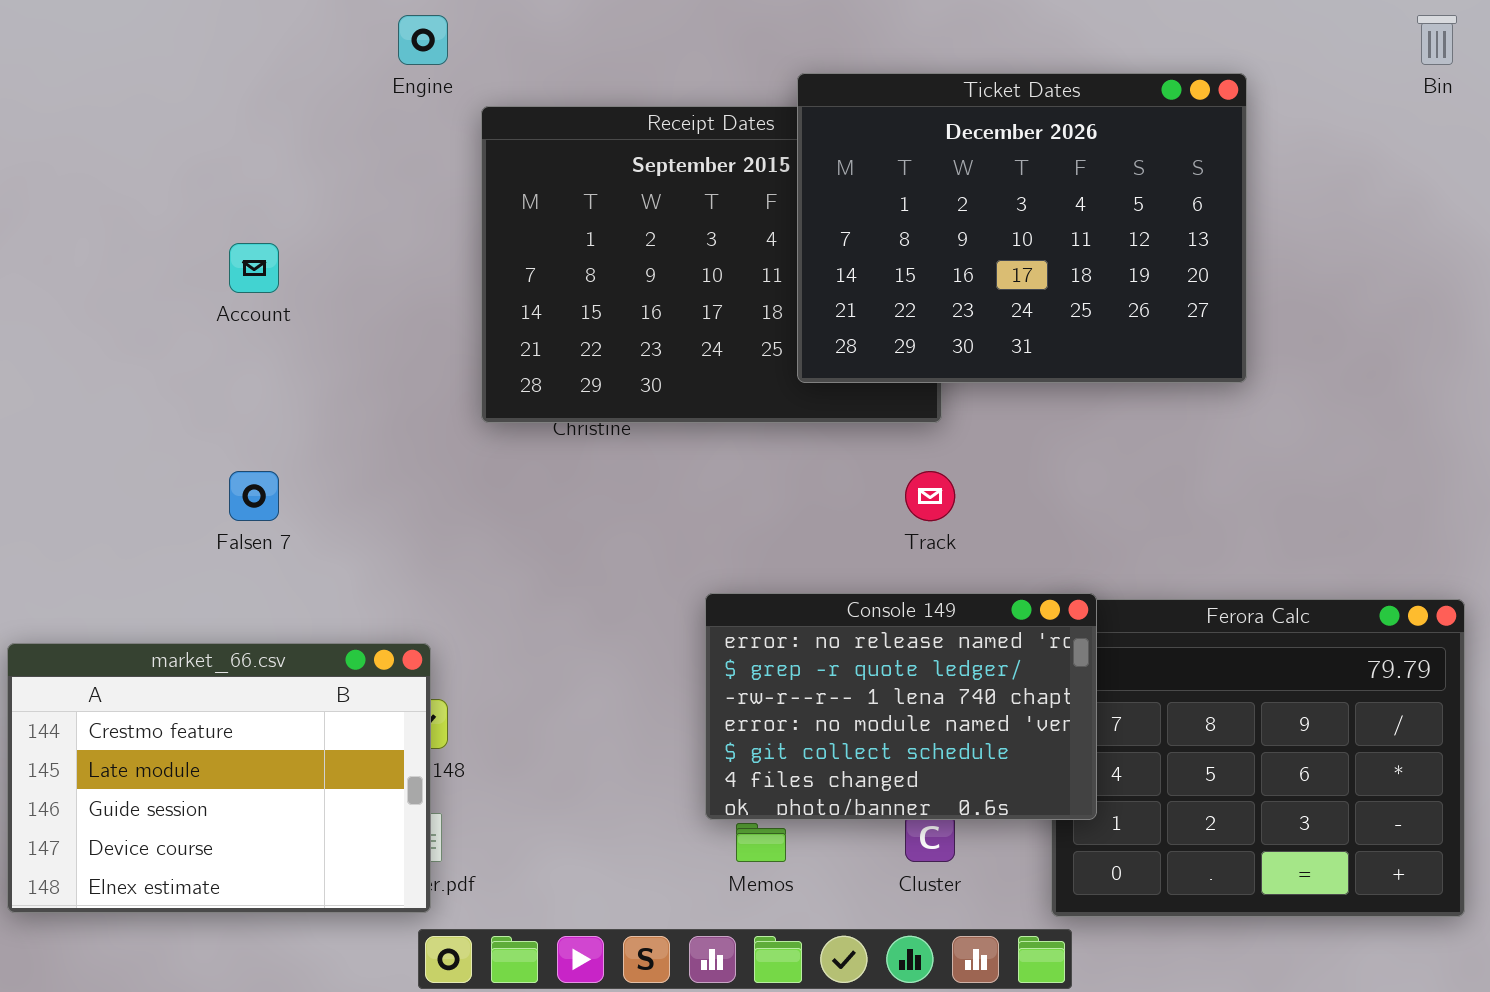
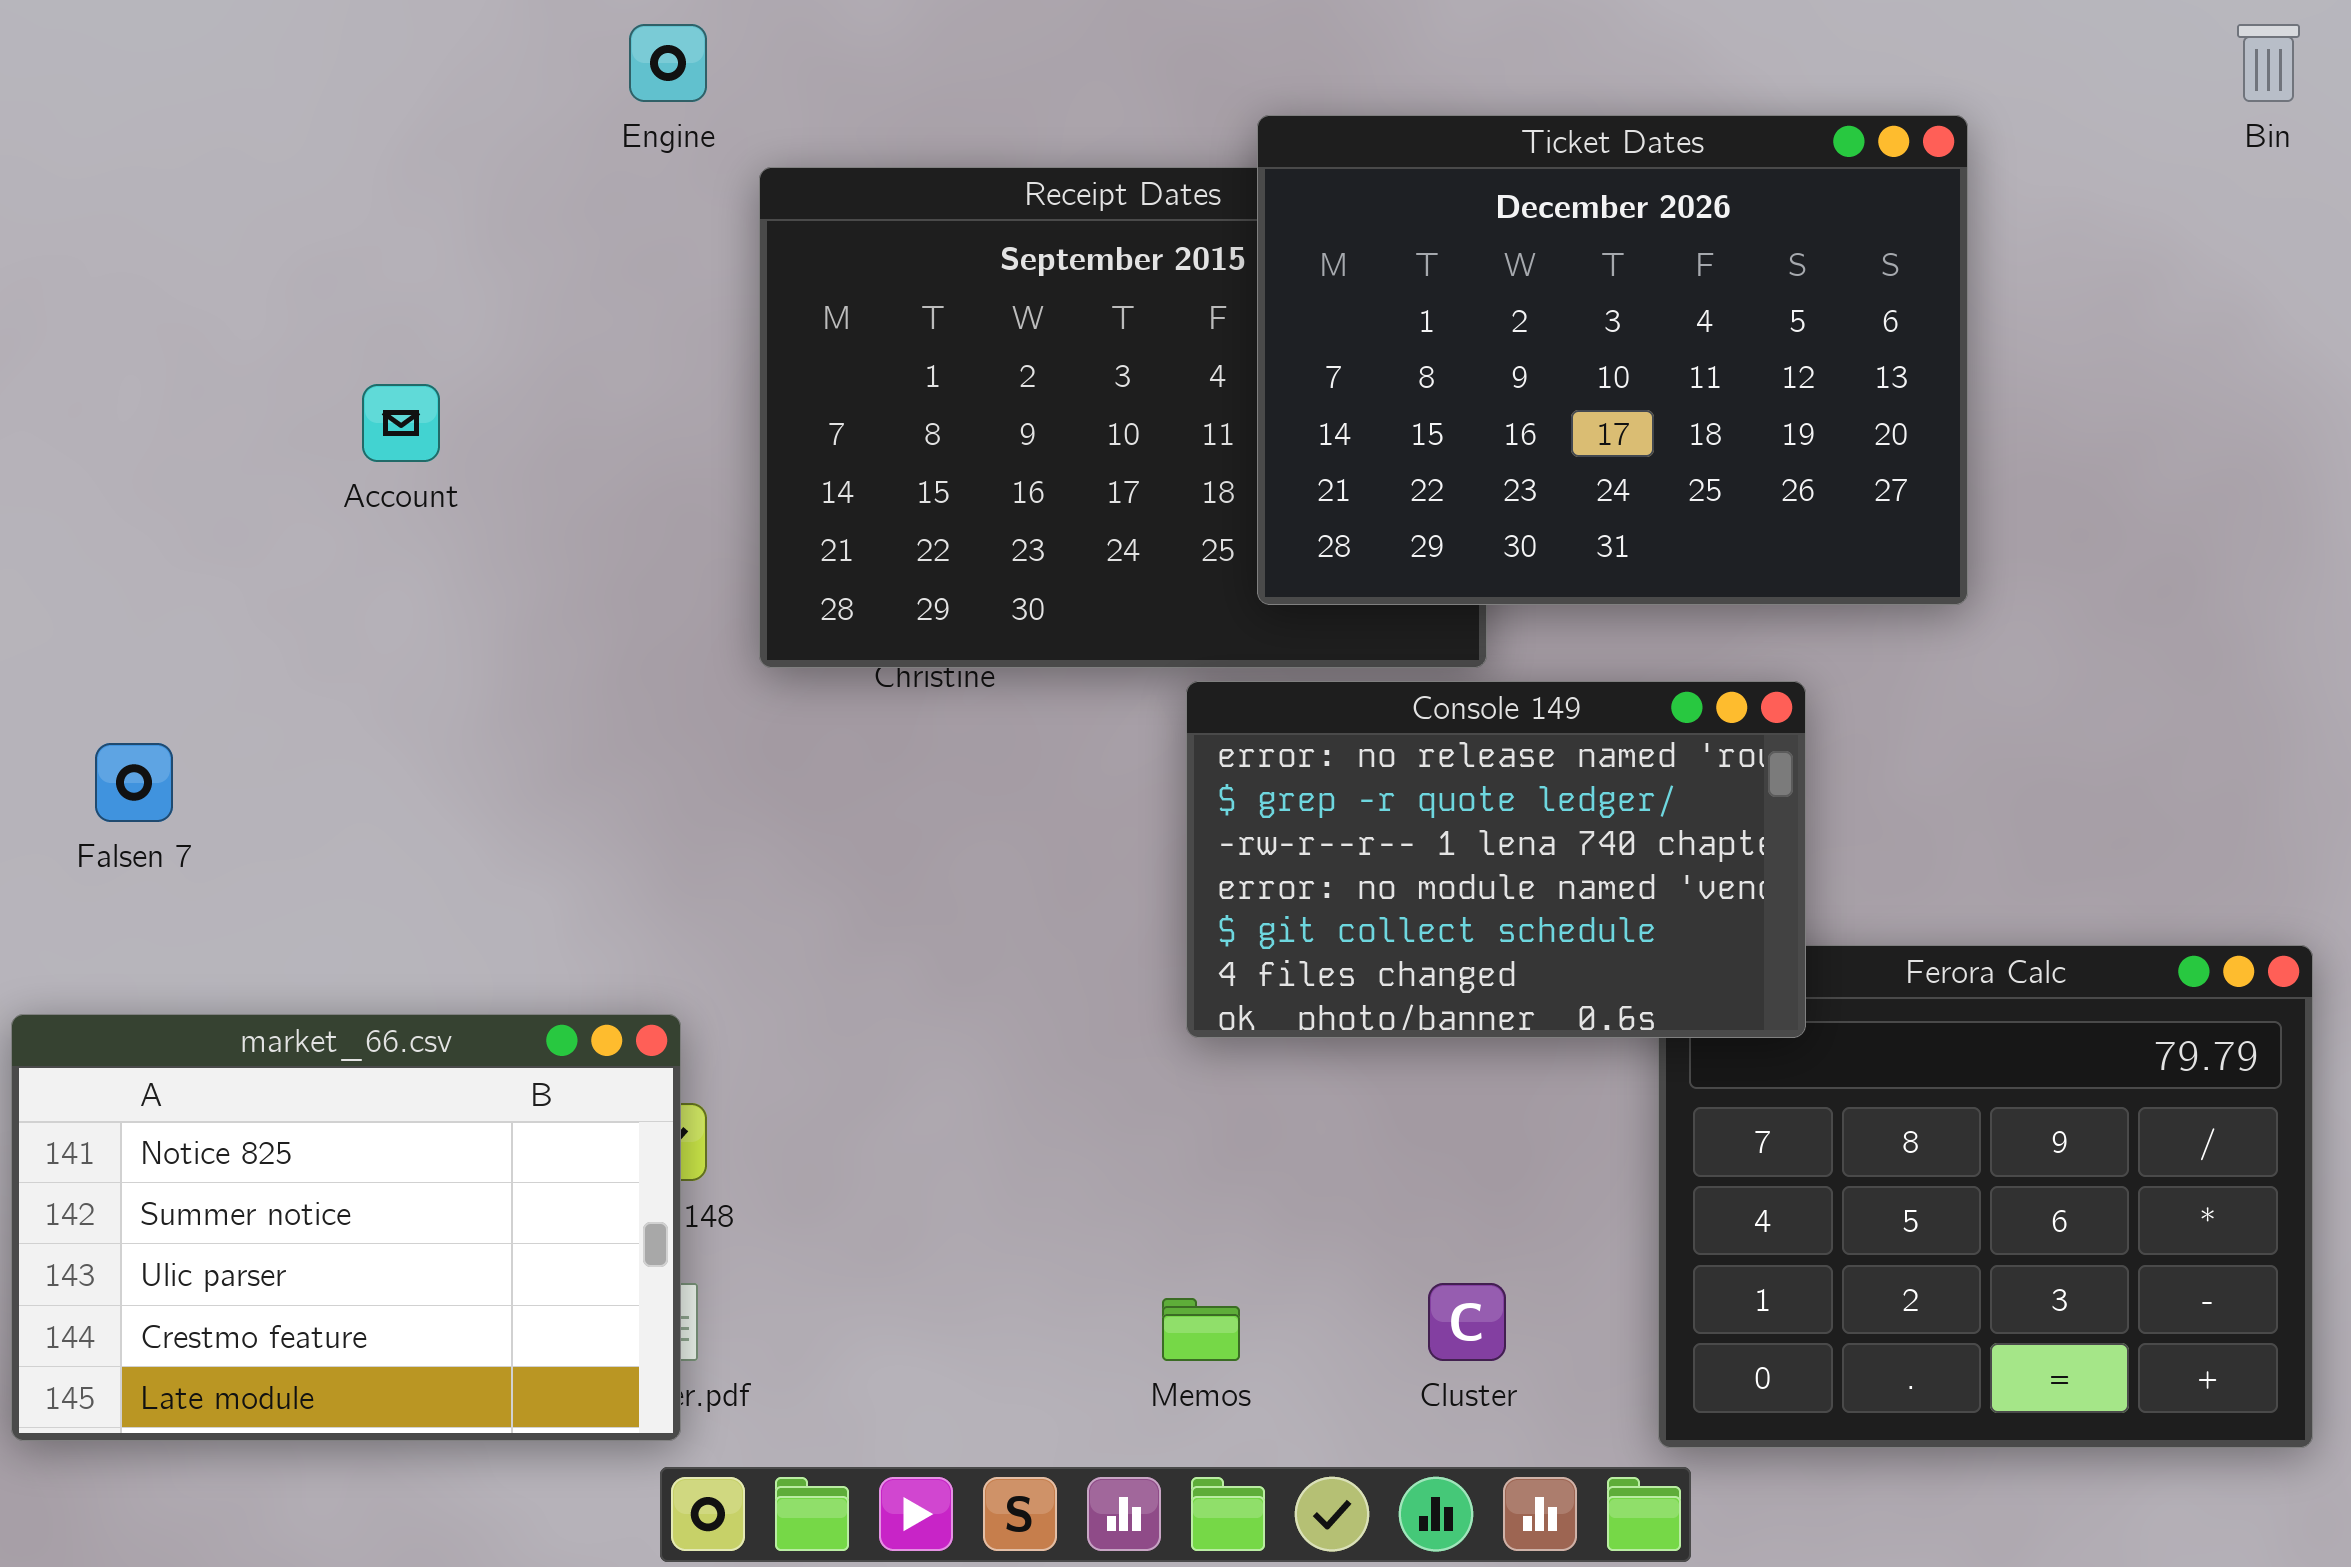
Falsen 7: [229,471,279,521] -> [95,743,173,822], moved
Console 149: [705,593,1097,820] -> [1186,681,1806,1038], moved
market_66.csv: [7,643,431,913] -> [11,1014,681,1441], scrolled up 3 rows

